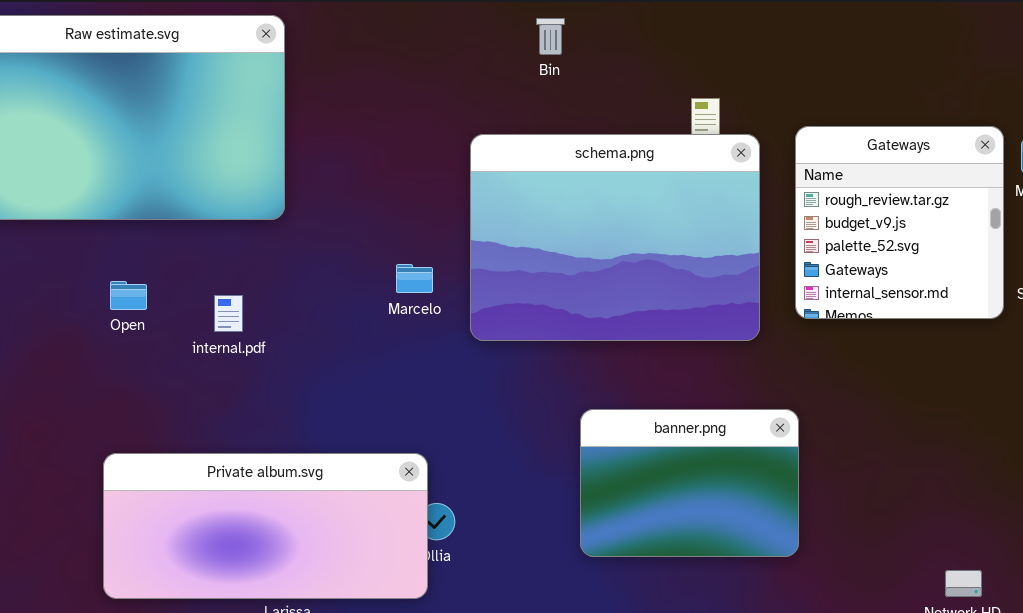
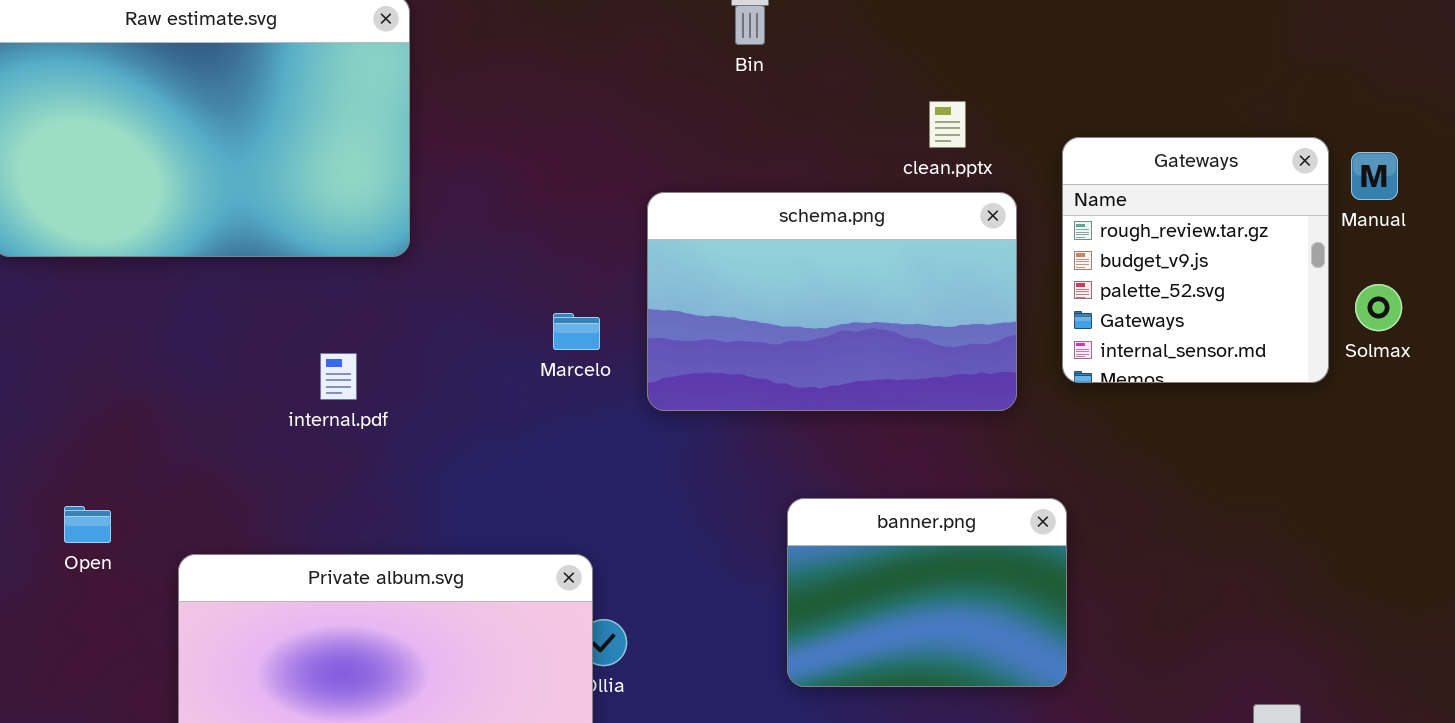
schema.png: [470,134,760,341] -> [647,192,1017,411], resized
Open: [110,281,147,310] -> [64,506,111,543], moved

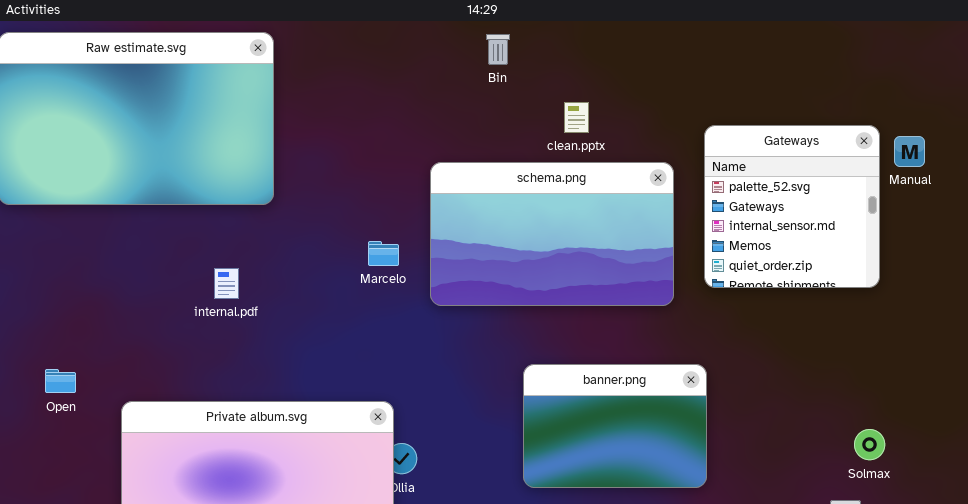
clean.pptx: [929,101,966,148] -> [564,102,589,133], moved
Gateways: [1062,137,1329,383] -> [704,125,880,288], scrolled down 2 rows
Solmax: [1355,284,1402,331] -> [854,429,885,460], moved

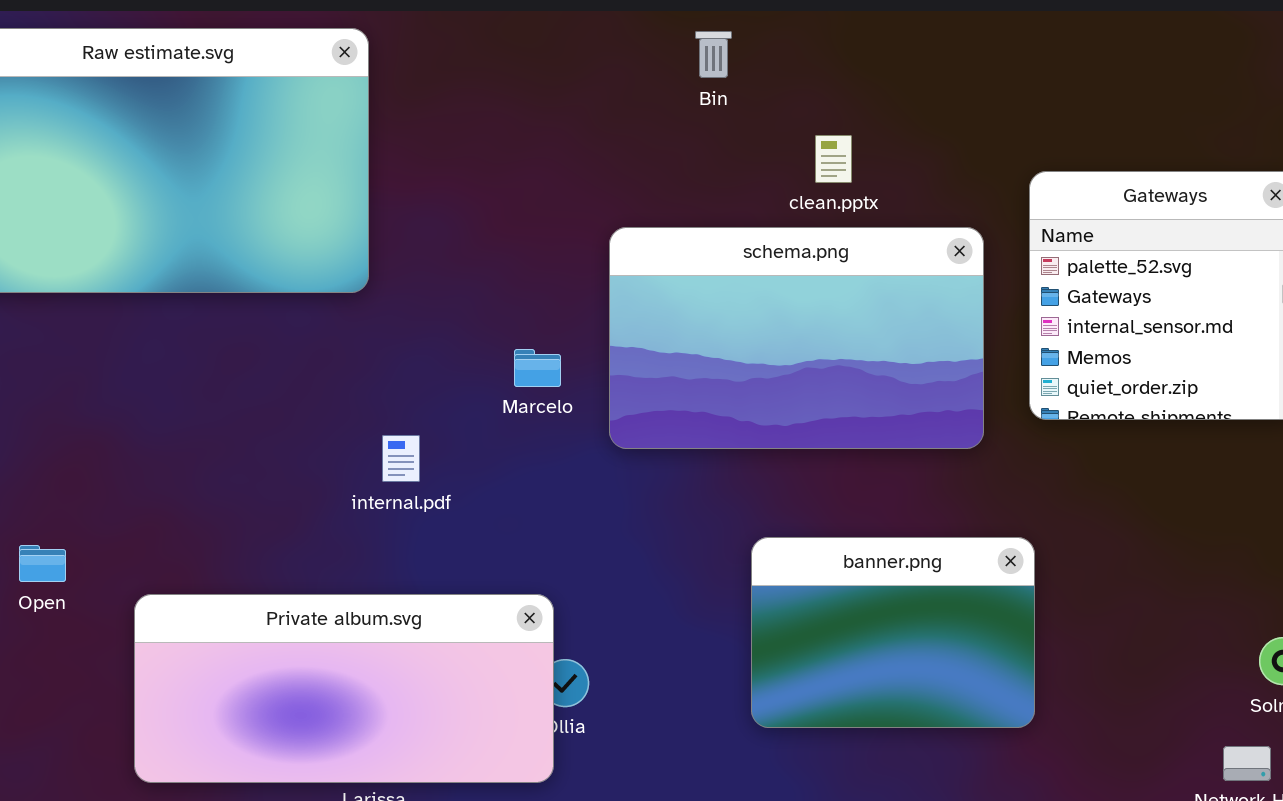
internal.pdf: [214,268,239,299] -> [382,435,420,482], moved

